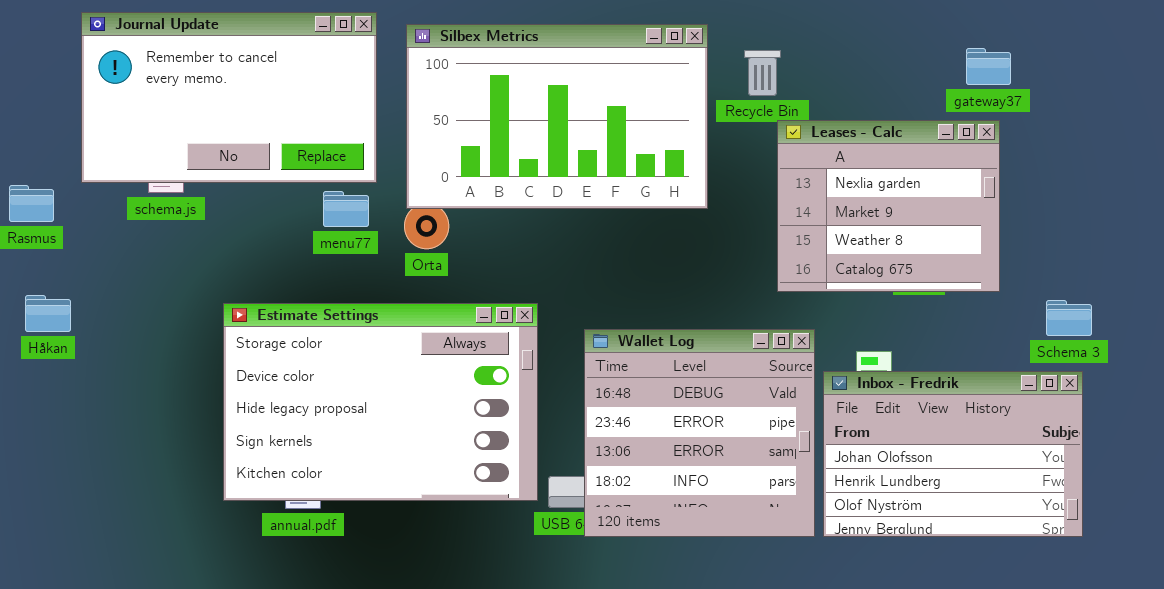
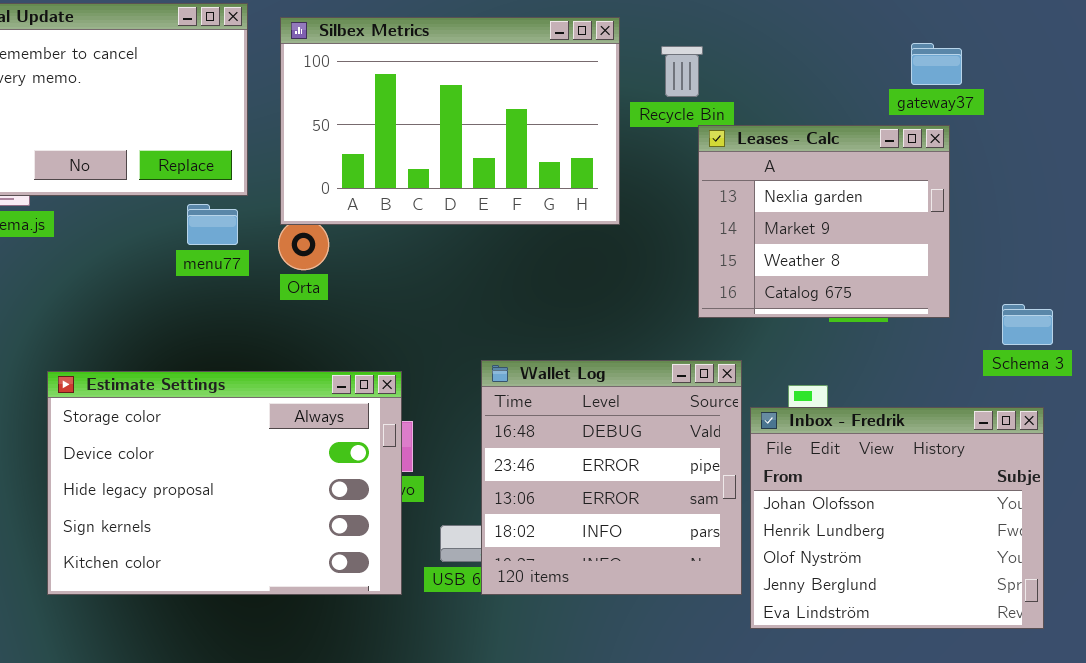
Schema 3: [1046,300,1092,336] -> [1002,304,1053,345], moved
Estimate Settings: [223,303,538,501] -> [47,371,402,595], moved
Inbox - Fredrik: [823,371,1083,537] -> [750,407,1044,629], resized

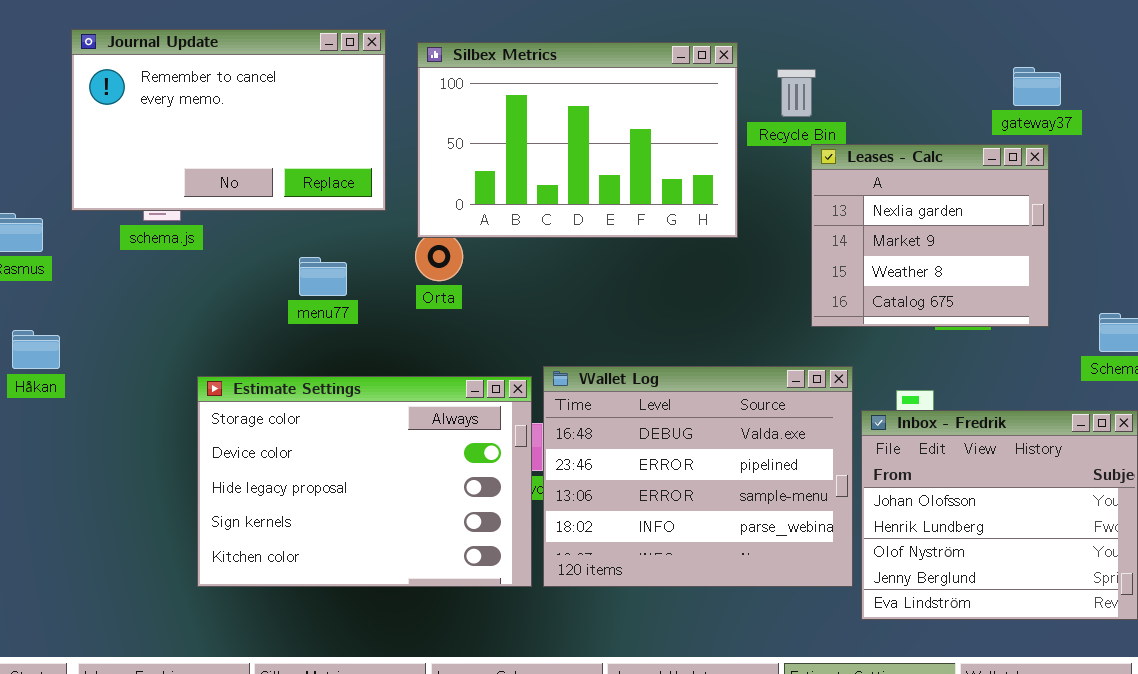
menu77: [187,204,238,245] -> [299,257,347,296], moved
Wallet Log: [481,360,742,595] -> [543,366,853,587], resized

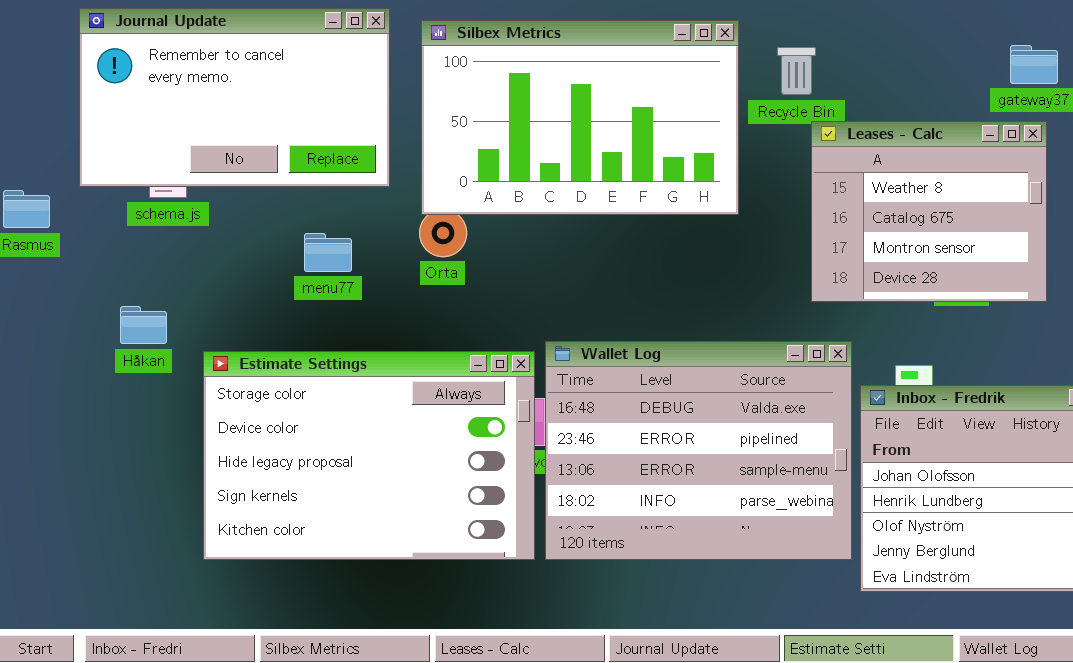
Leases - Calc: [811,144,1049,327] -> [811,121,1047,302], scrolled down 2 rows
Håkan: [12,330,60,369] -> [120,306,167,344], moved

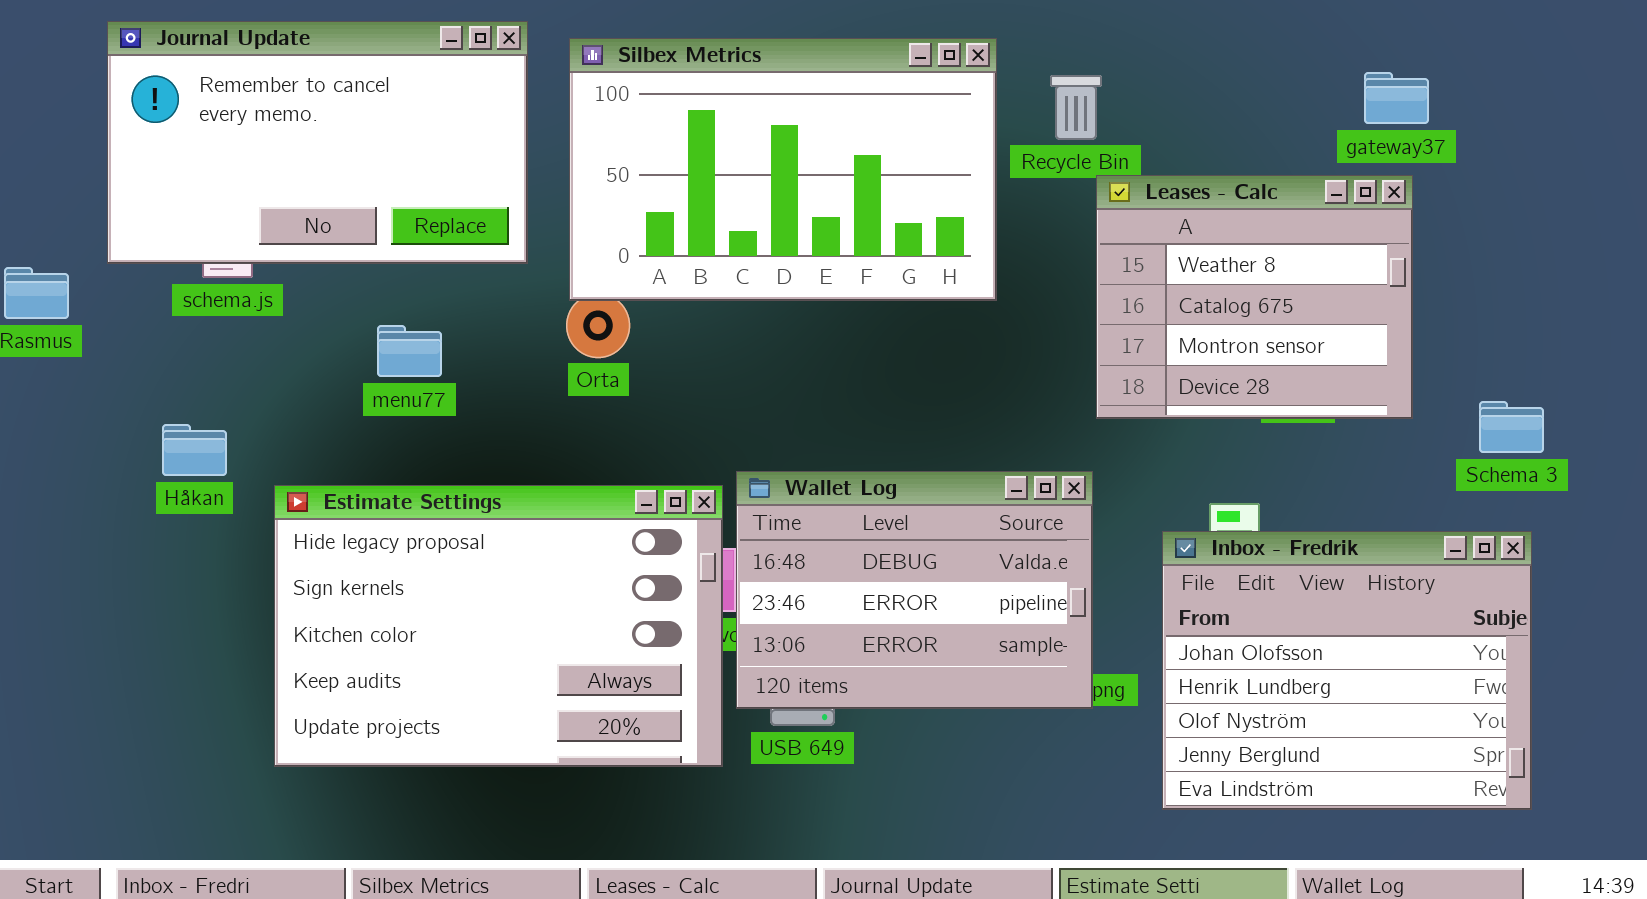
menu77: [304,233,352,272] -> [377,325,442,377], moved
Wallet Log: [545,341,852,560] -> [736,471,1093,709], resized
Estimate Settings: [203,351,535,560] -> [274,485,723,767], scrolled down 2 rows

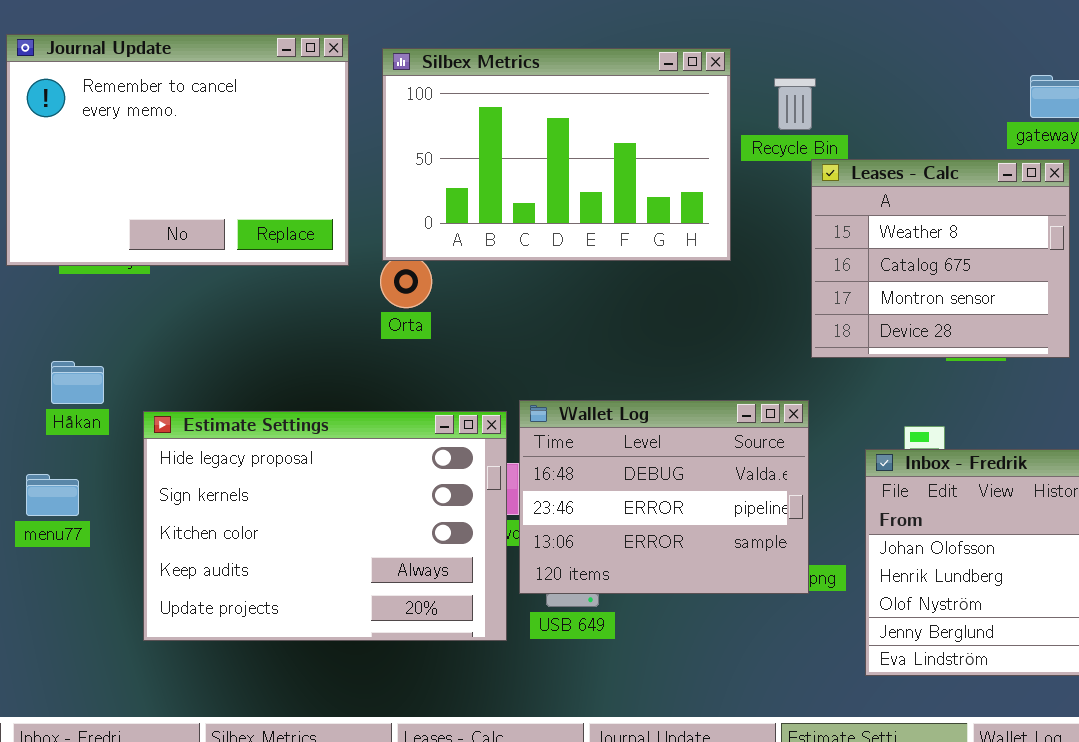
Journal Update: [107,21,528,264] -> [6,34,349,266], resized
menu77: [377,325,442,377] -> [26,474,79,516], moved

